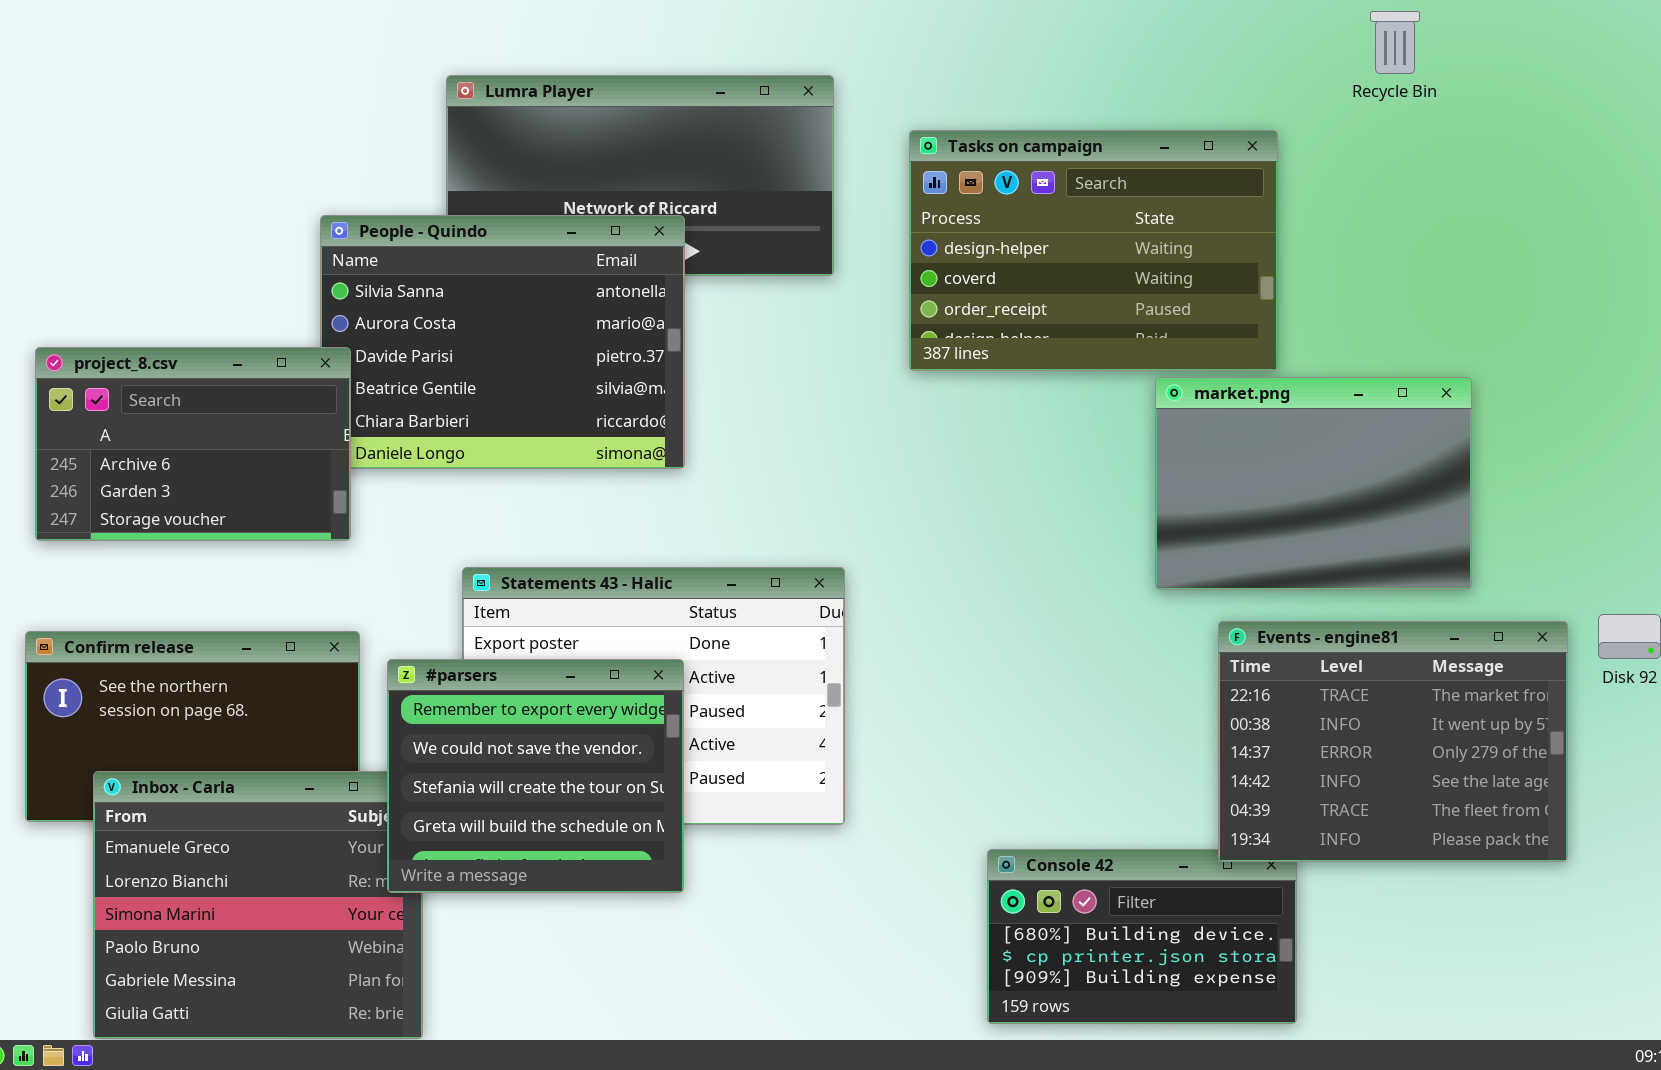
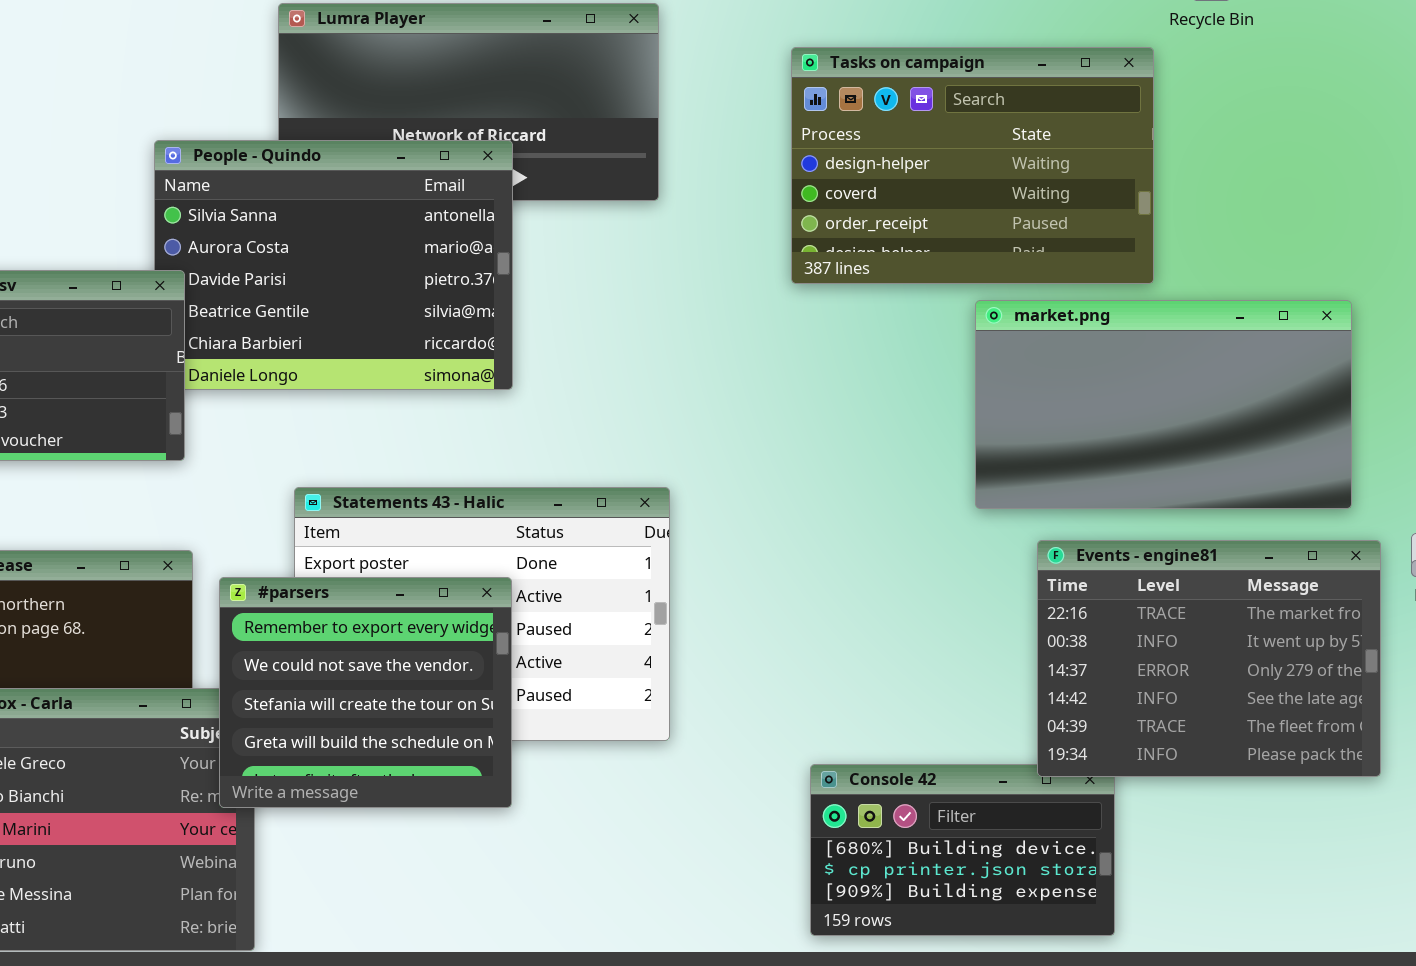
Tasks on campaign: [909,130,1278,371] -> [791,47,1154,284], moved
market.png: [1155,377,1472,590] -> [975,300,1352,509], resized

